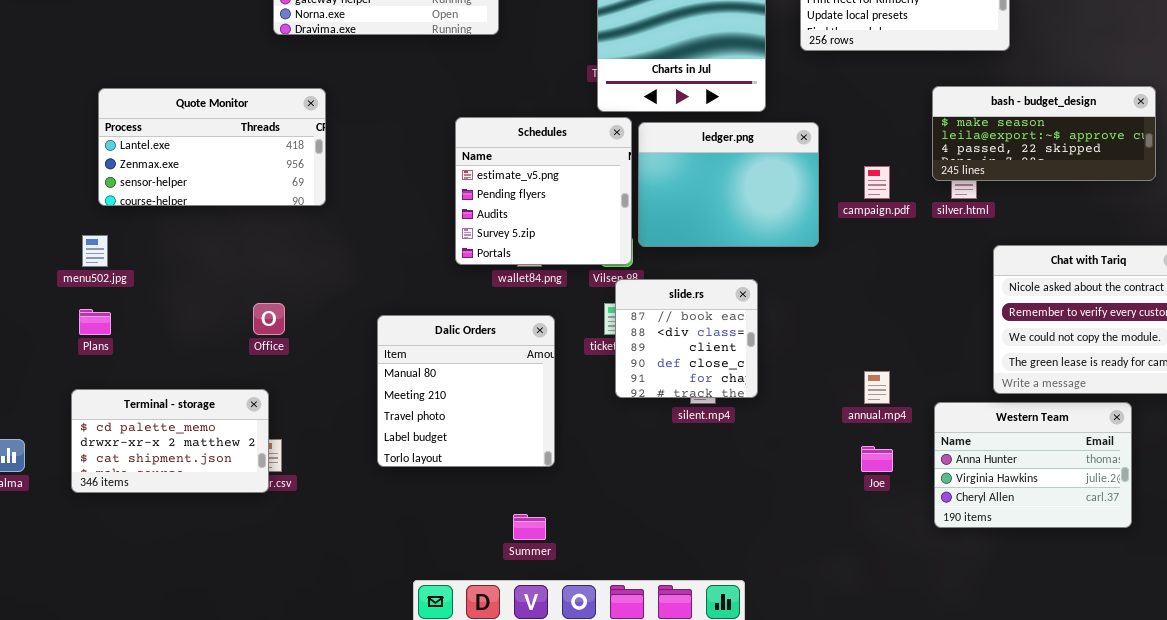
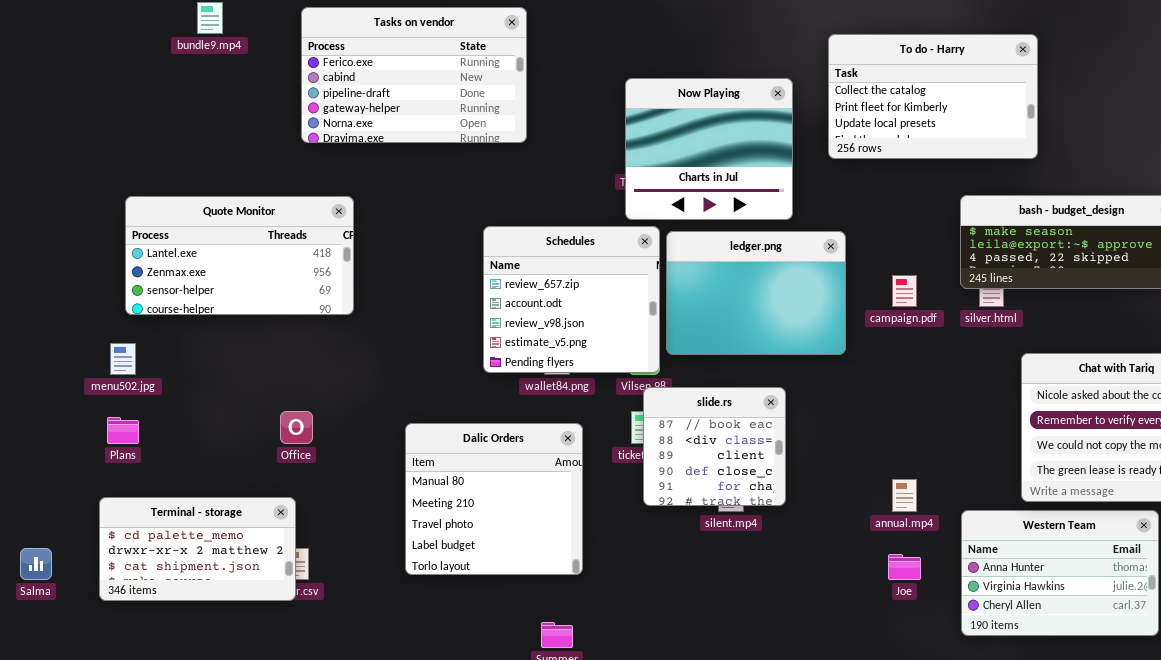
Schedules: [455,117,632,265] -> [483,226,660,373], scrolled up 3 rows

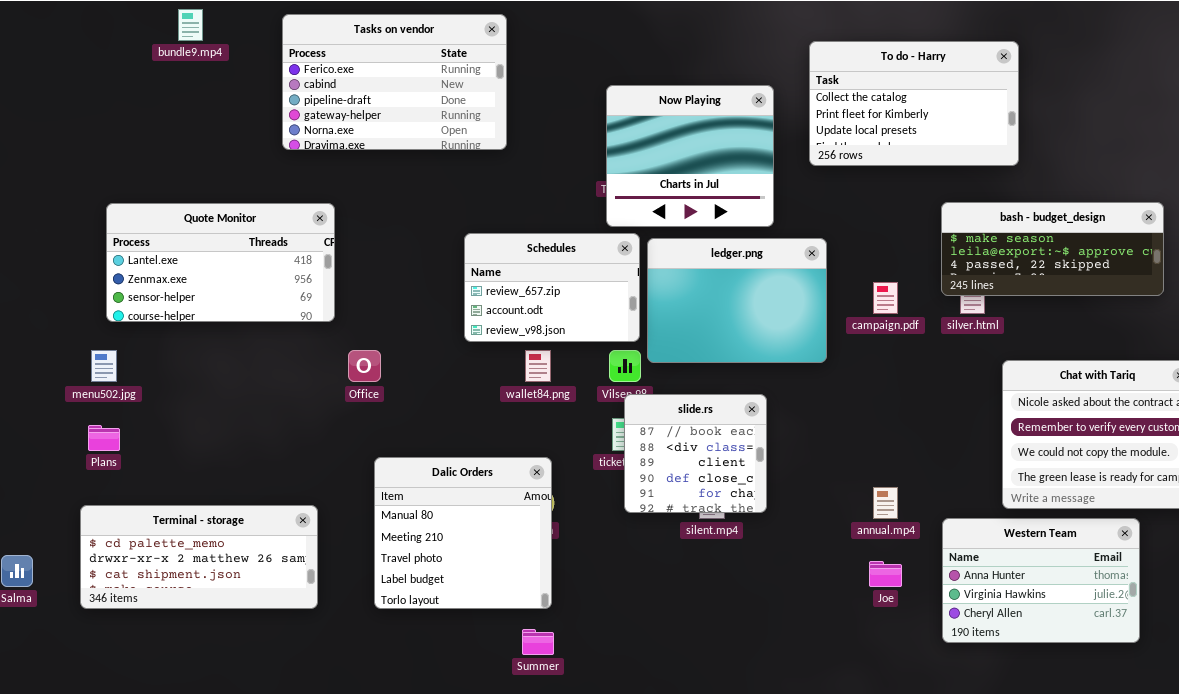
Schedules: [483,226,660,373] -> [464,233,640,342], resized
Office: [280,411,313,444] -> [348,350,381,382], moved
Dalic Orders: [405,423,583,575] -> [374,457,552,609], moved
Terminal - storage: [99,497,296,601] -> [80,505,318,609], resized

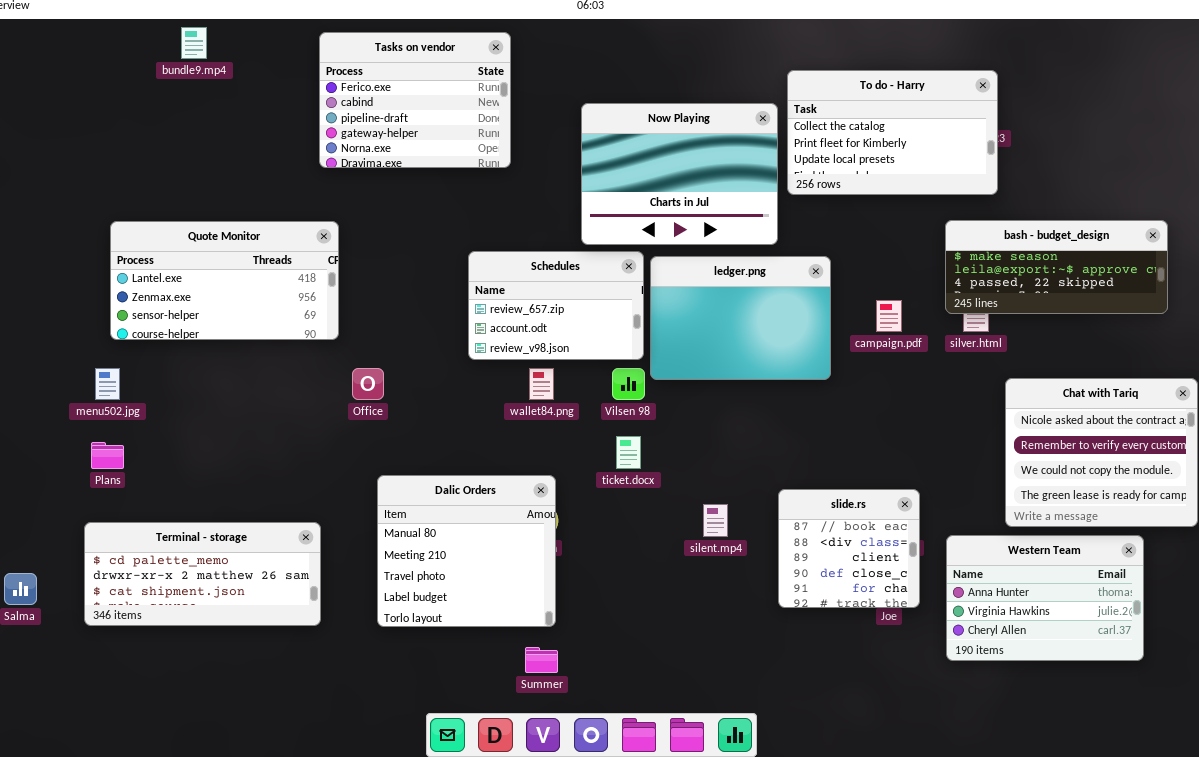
Tasks on vendor: [282,14,507,150] -> [319,32,511,168], resized
To do - Harry: [809,41,1019,166] -> [787,70,998,195], moved
Now Playing: [606,85,774,227] -> [581,103,778,245], resized
slide.rs: [624,394,767,513] -> [778,489,920,608], moved

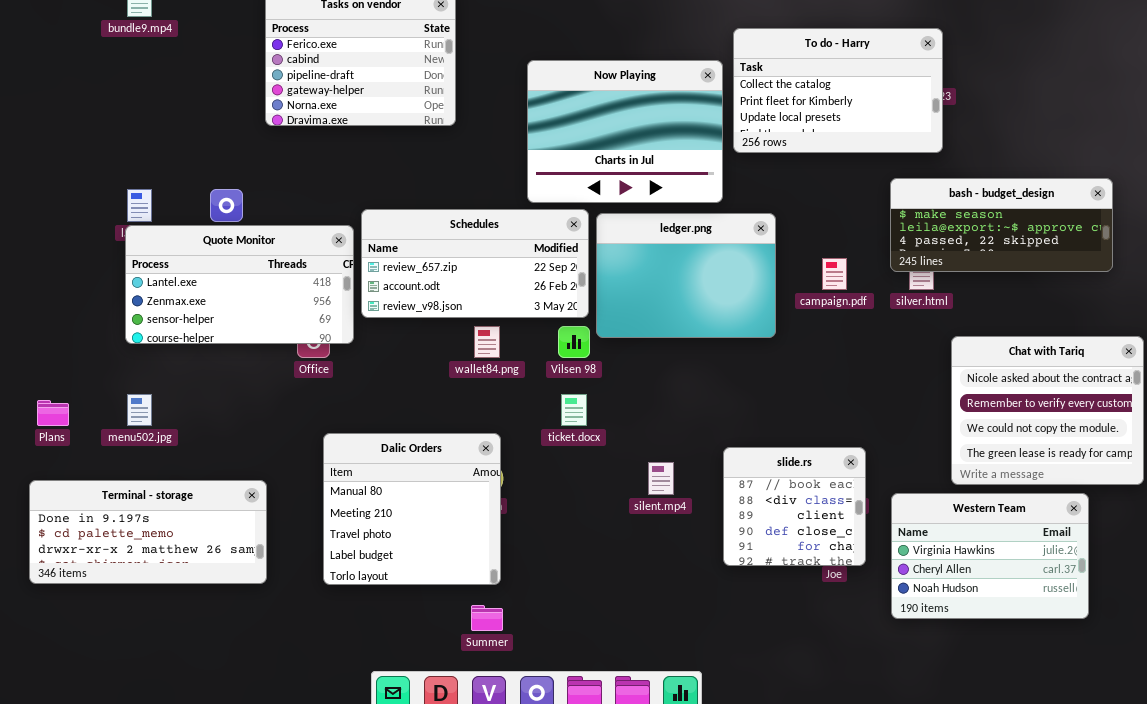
Quote Monitor: [110,221,339,340] -> [125,225,354,344], moved
Schedules: [468,251,644,360] -> [361,209,589,318], resized
menu502.jpg: [95,368,120,400] -> [127,394,152,426], moved
Terminal - storage: [84,522,321,626] -> [29,480,267,584], scrolled up 1 row
Western Team: [946,535,1144,661] -> [891,493,1089,619], scrolled down 1 row

